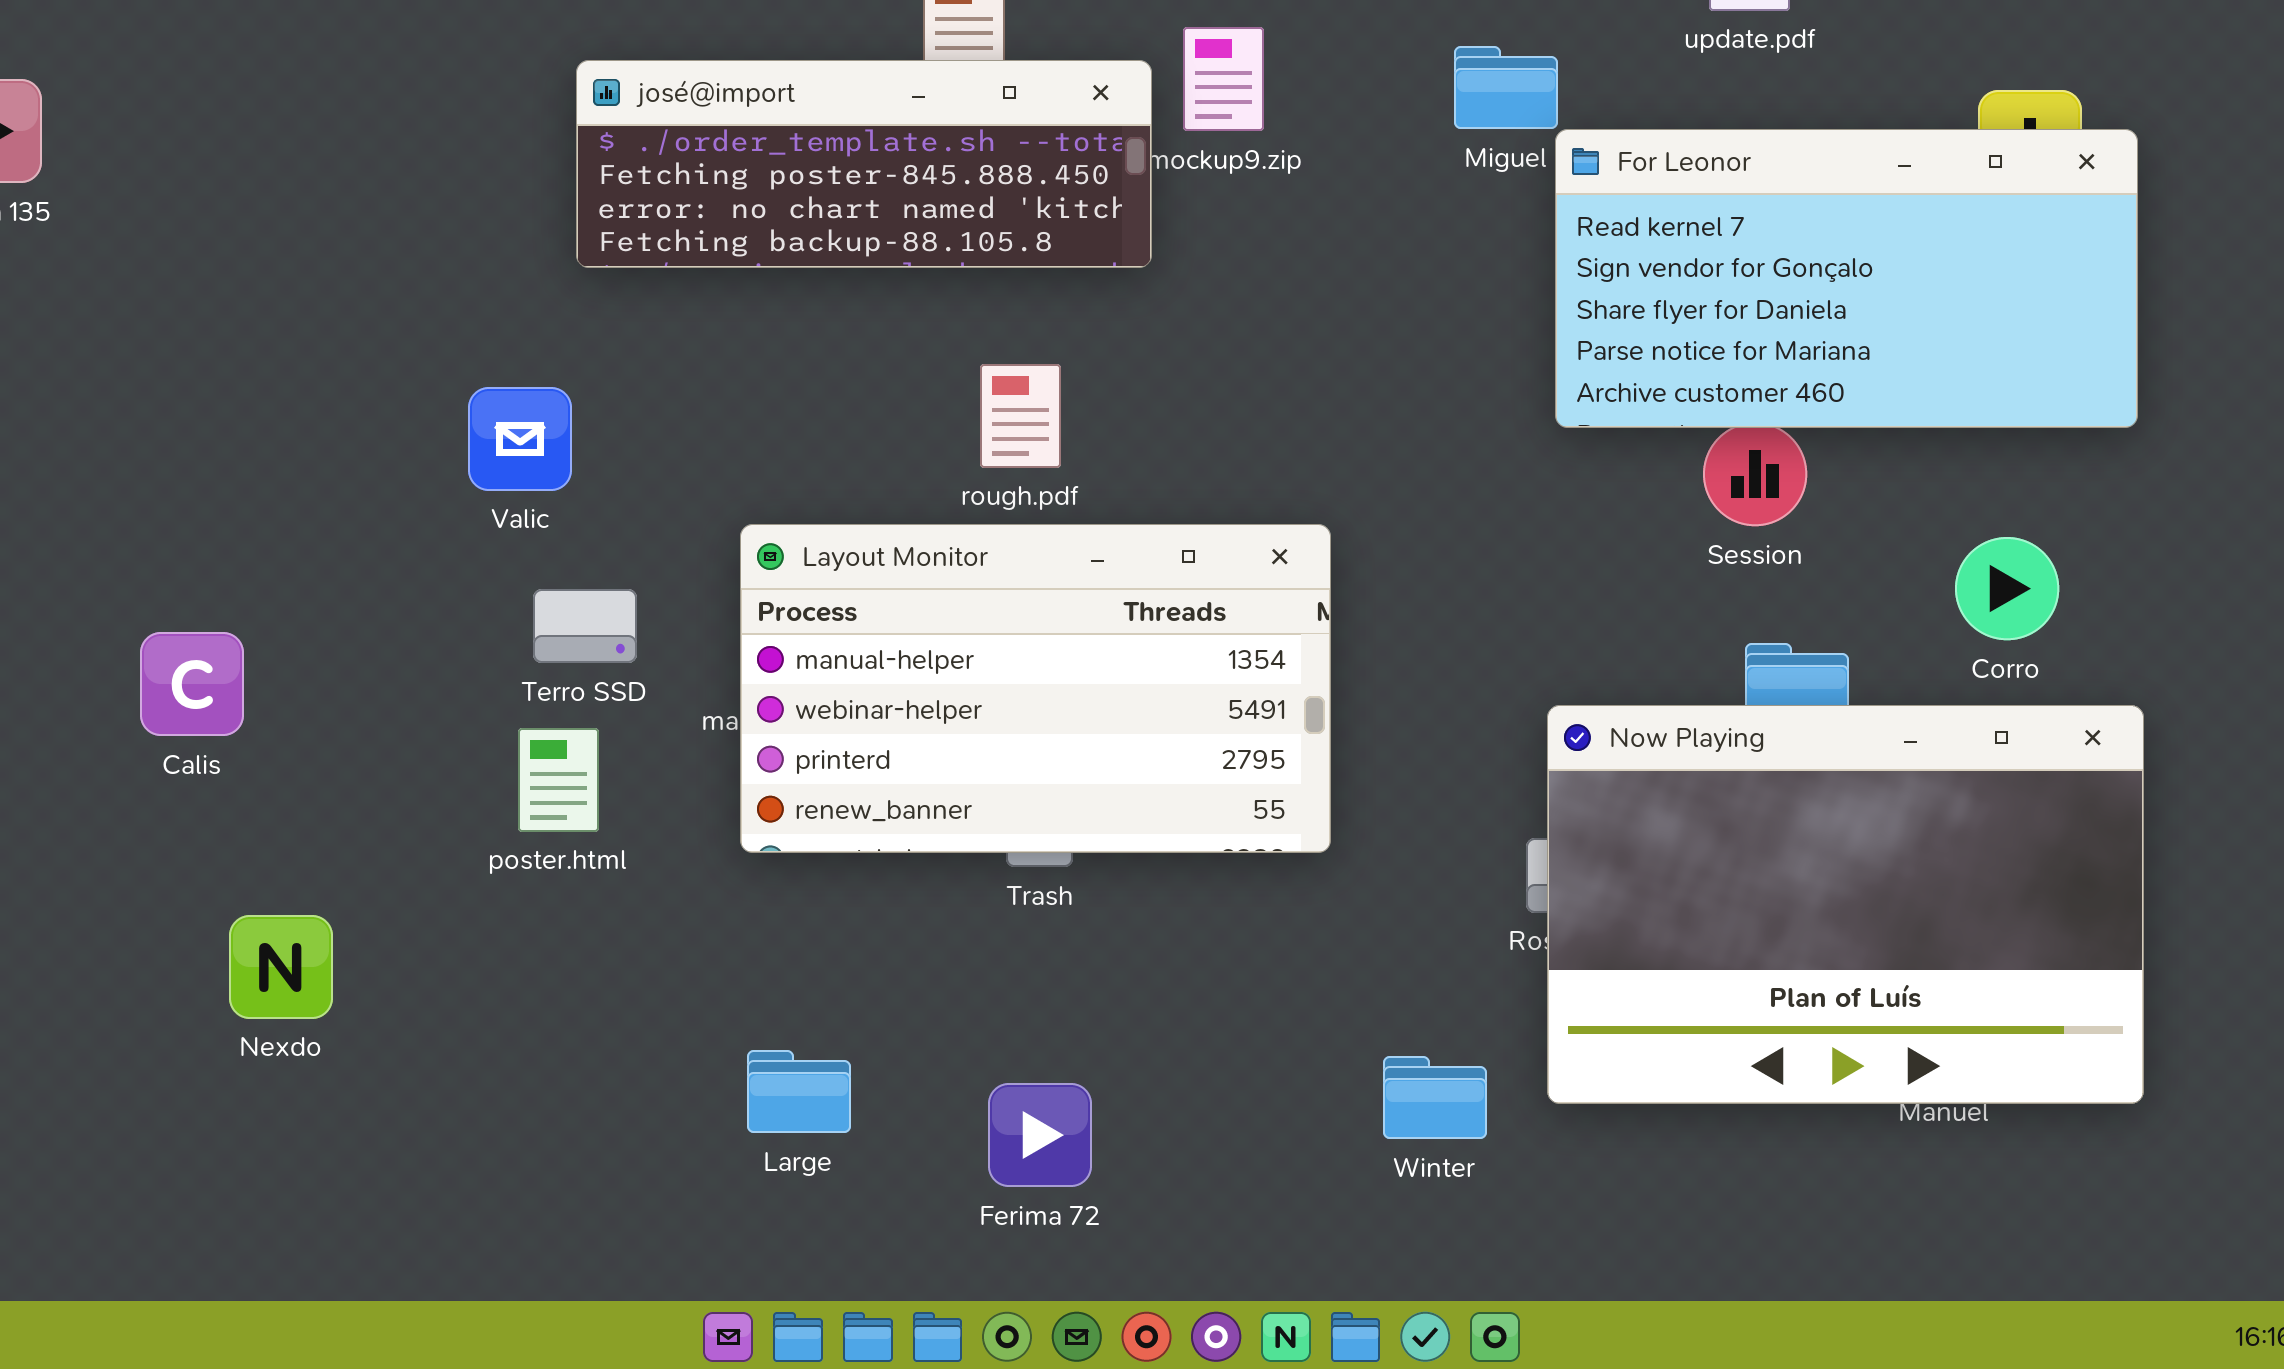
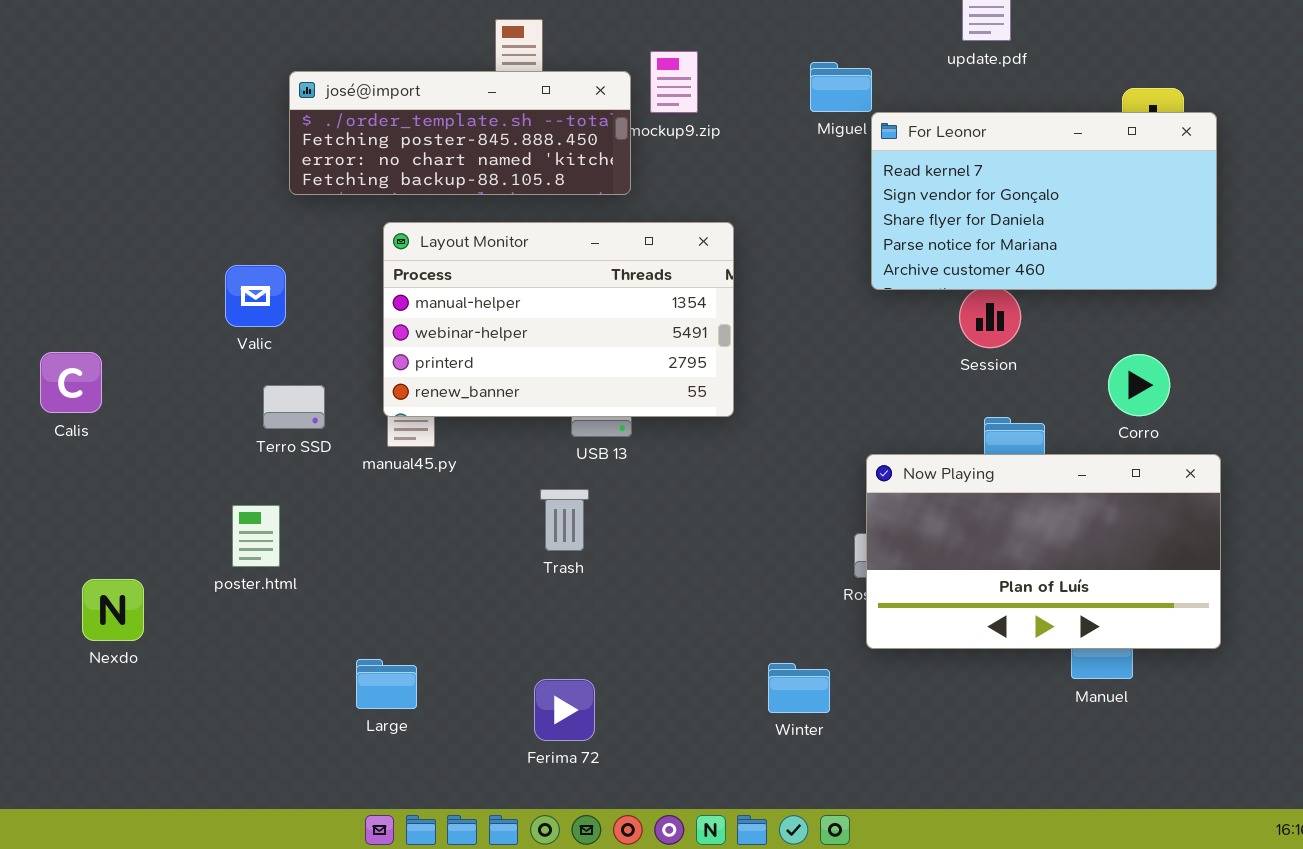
Layout Monitor: [740,524,1331,853] -> [383,222,734,417], moved
Calis: [140,632,244,736] -> [40,352,102,413], moved
Now Playing: [1547,705,2144,1104] -> [866,454,1221,649], resized
poster.html: [518,728,599,832] -> [232,505,280,567], moved
Large: [747,1050,851,1133] -> [356,659,417,709], moved

